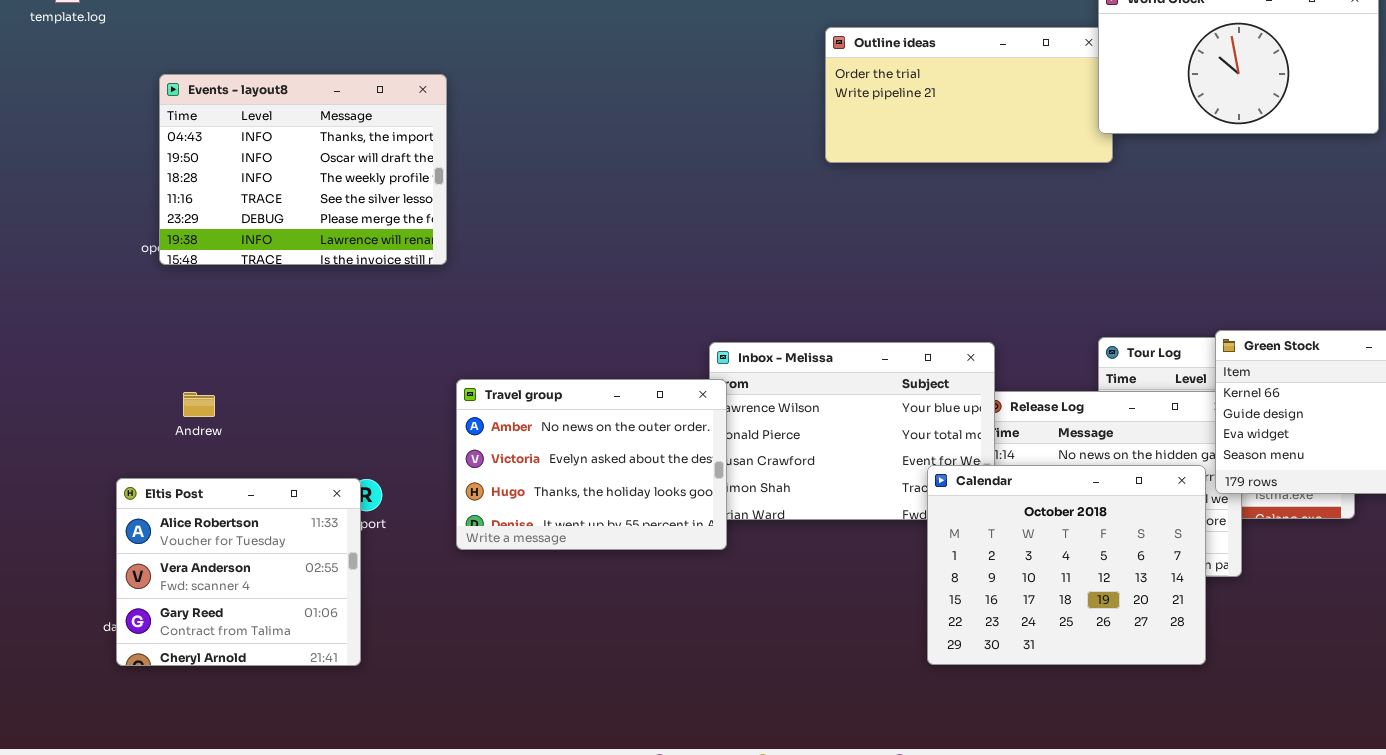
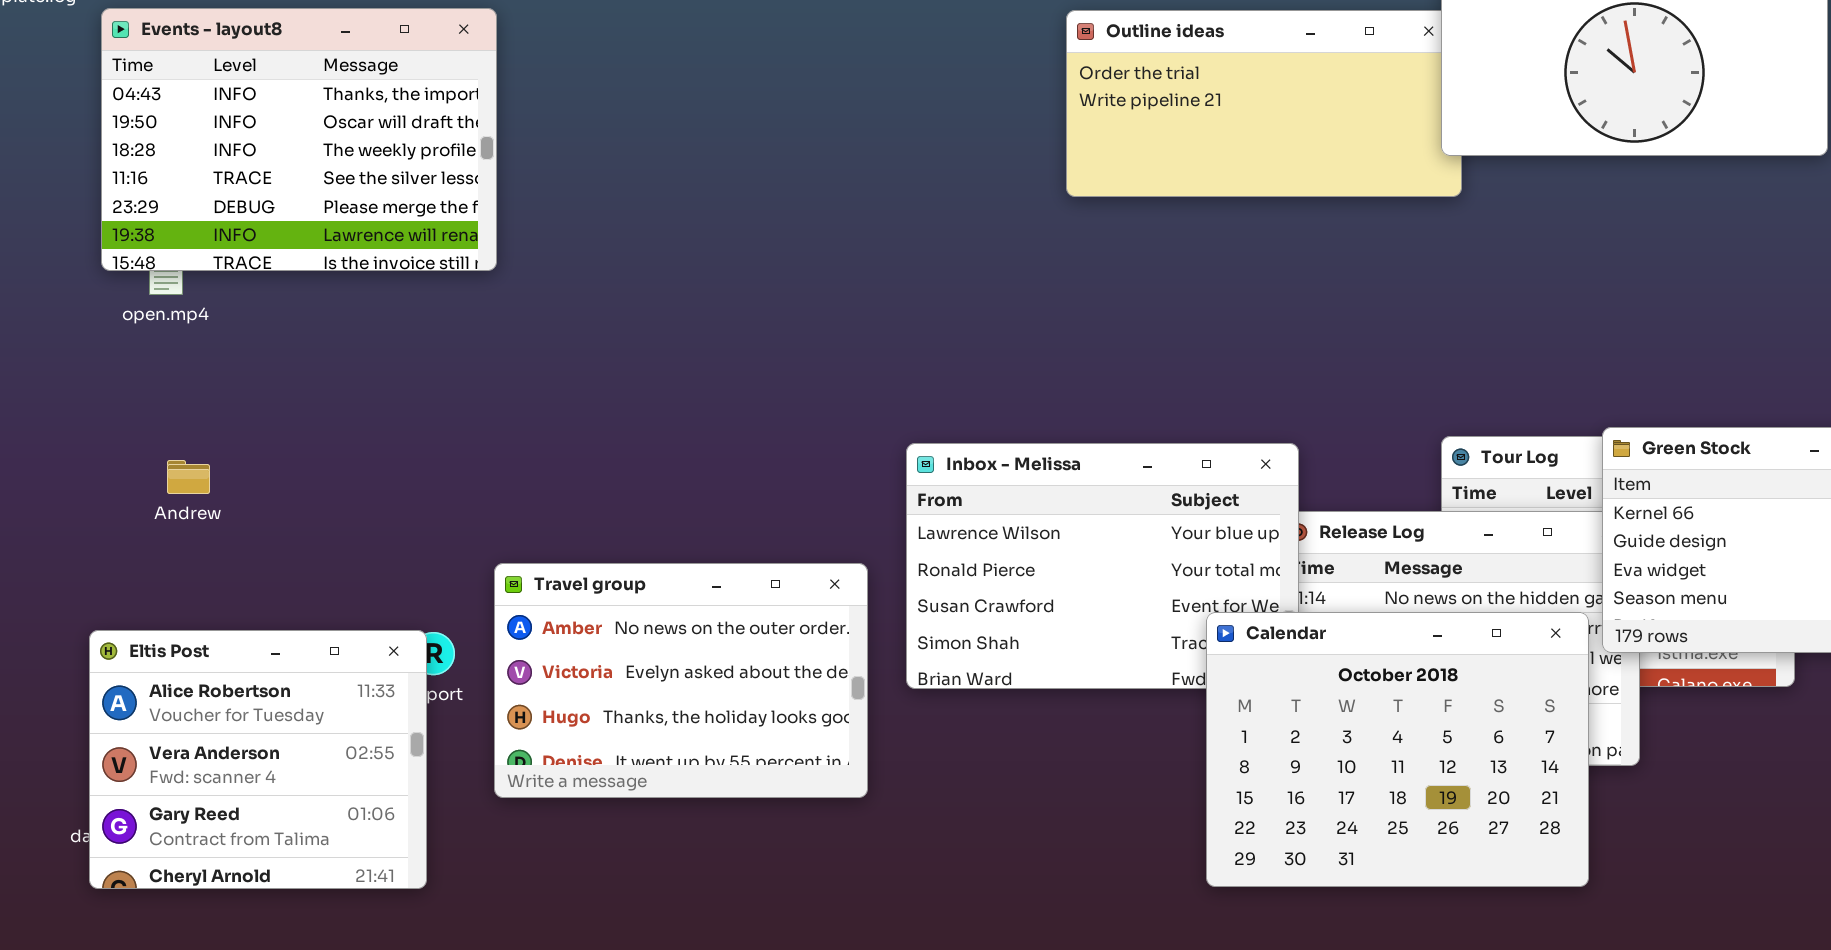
Events - layout8: [159,74,447,265] -> [101,8,497,271], moved
Travel group: [456,379,727,550] -> [494,563,868,798], moved
Andrew: [183,392,215,417] -> [167,460,210,494], moved

